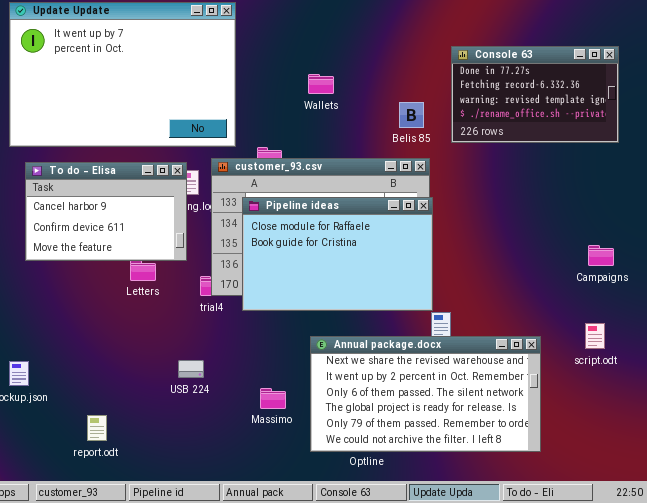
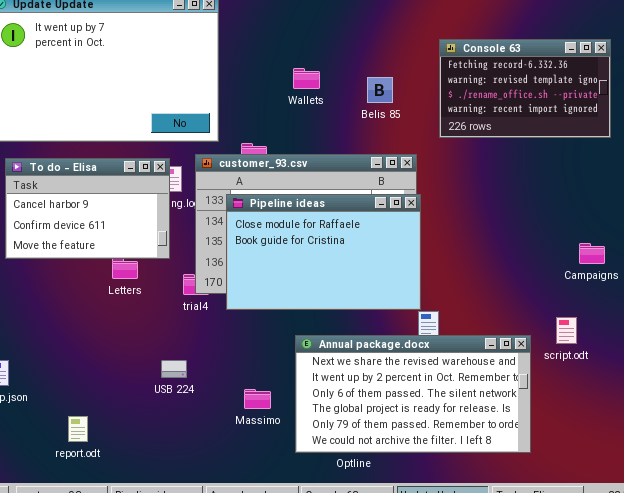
Console 63: [451,46,619,143] -> [439,39,611,138], scrolled down 1 row
Belis 85: [399,102,424,128] -> [367,77,393,103], moved
script.odt: [585,323,605,349] -> [556,317,577,344], moved

